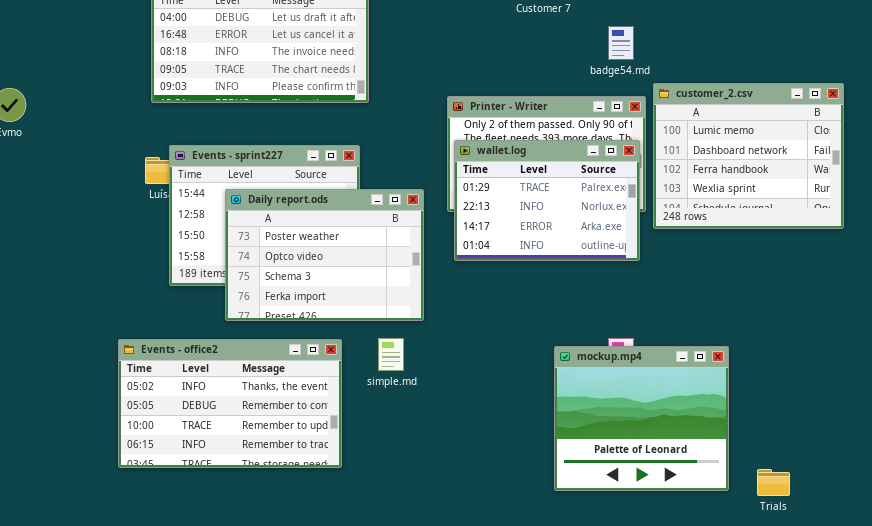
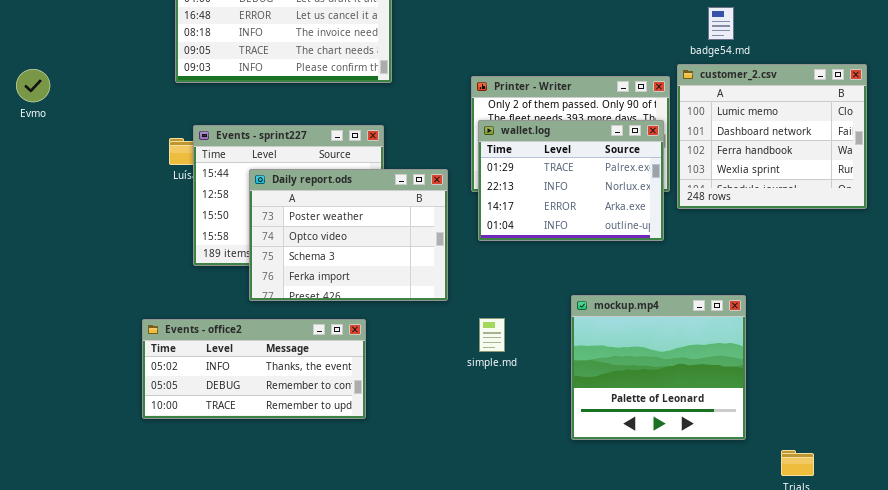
badge54.md: [608,26,634,60] -> [708,7,734,40], moved
simple.md: [378,338,404,371] -> [479,318,505,352], moved
Events - office2: [118,339,342,468] -> [142,319,366,419], resized
mockup.mp4: [554,346,729,491] -> [571,295,746,440], moved

